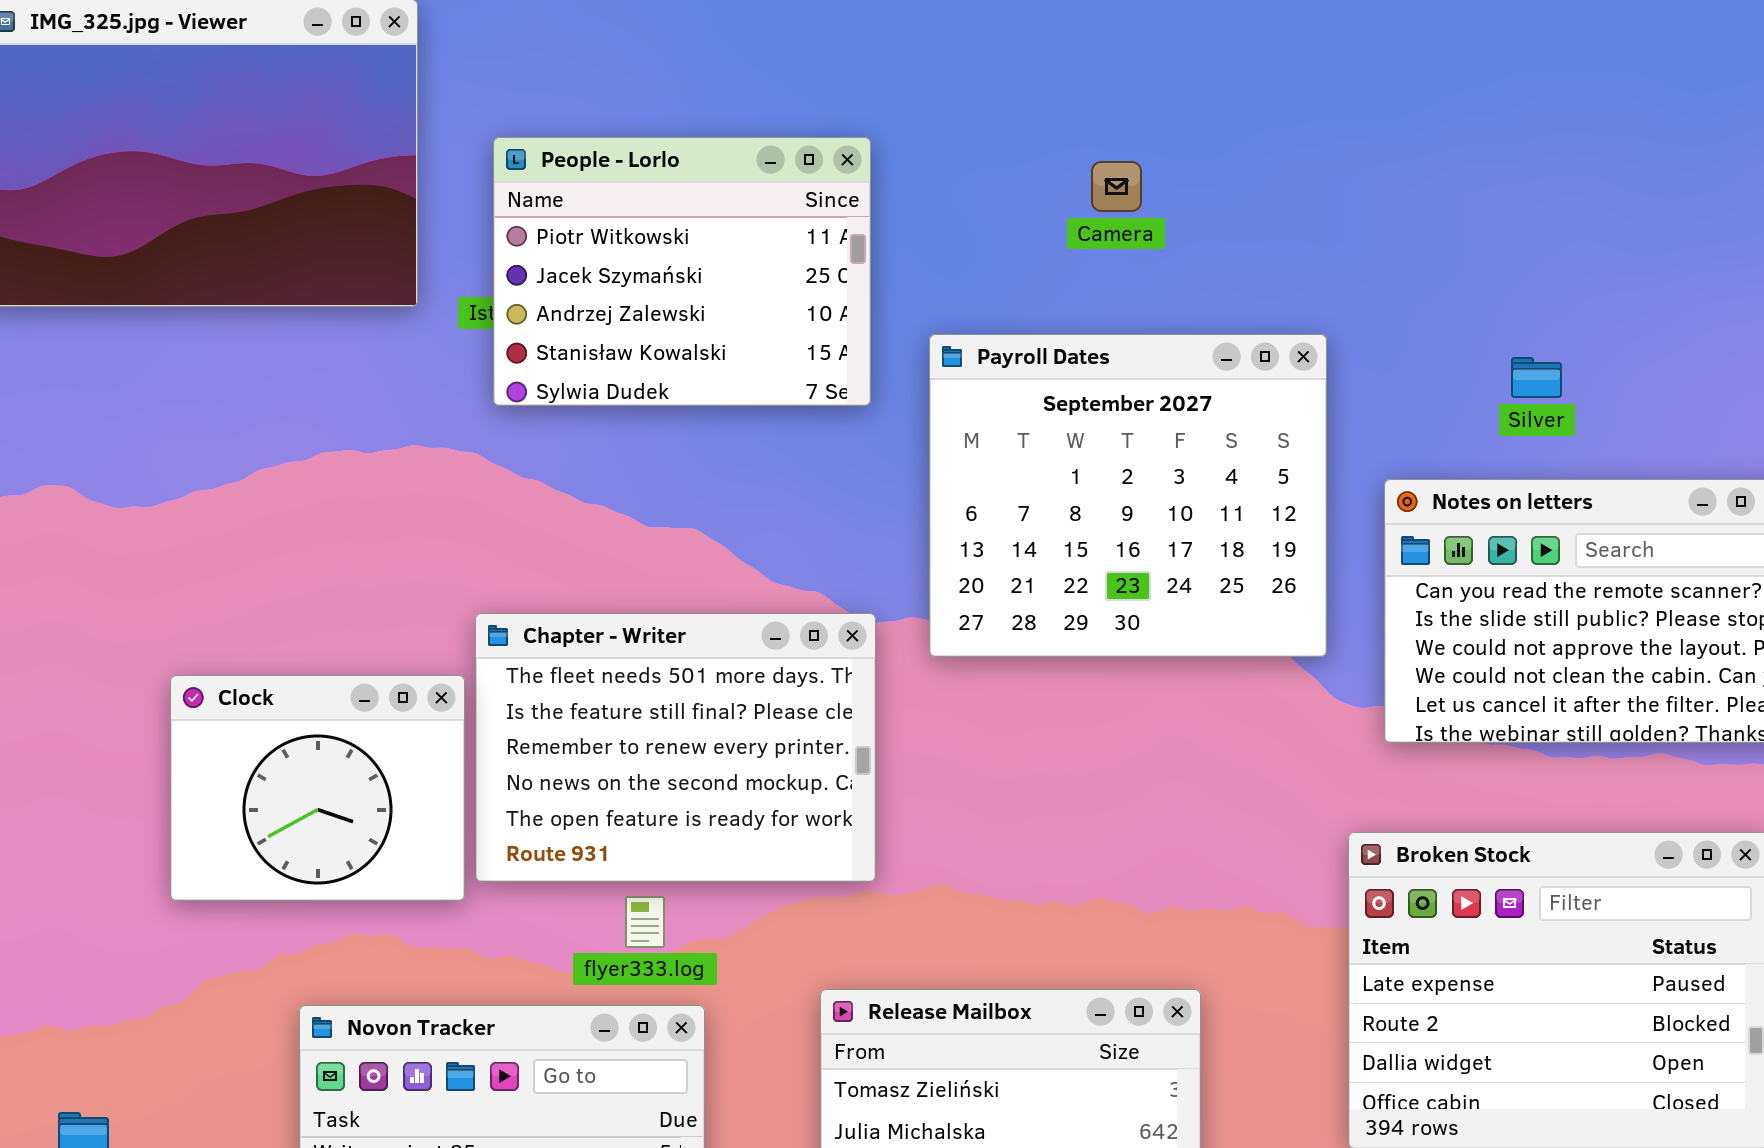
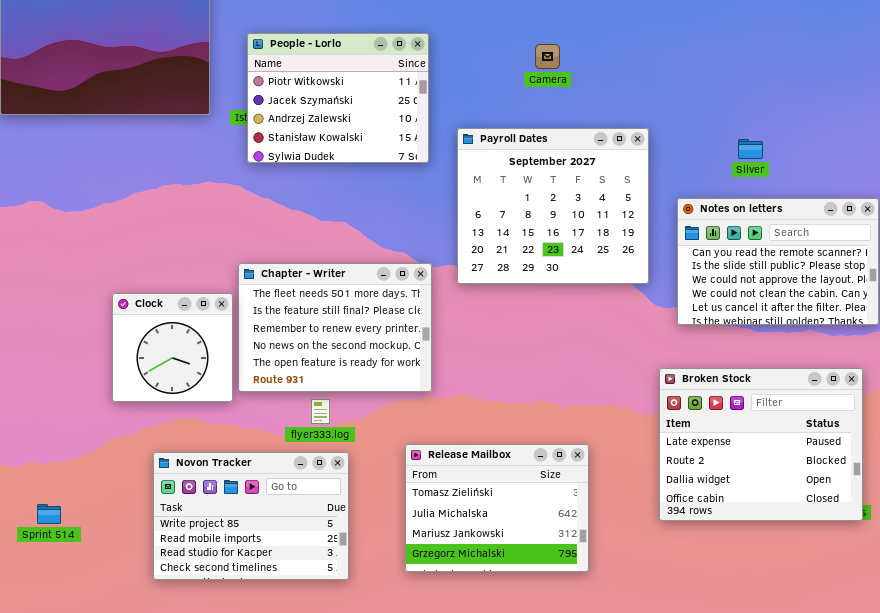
Clock: [170,675,465,901] -> [112,293,233,402], resized

